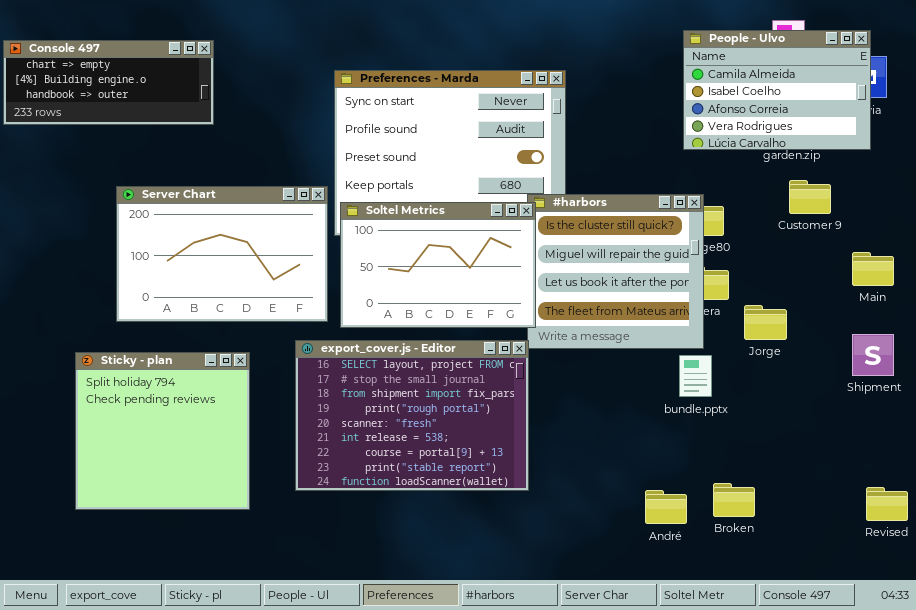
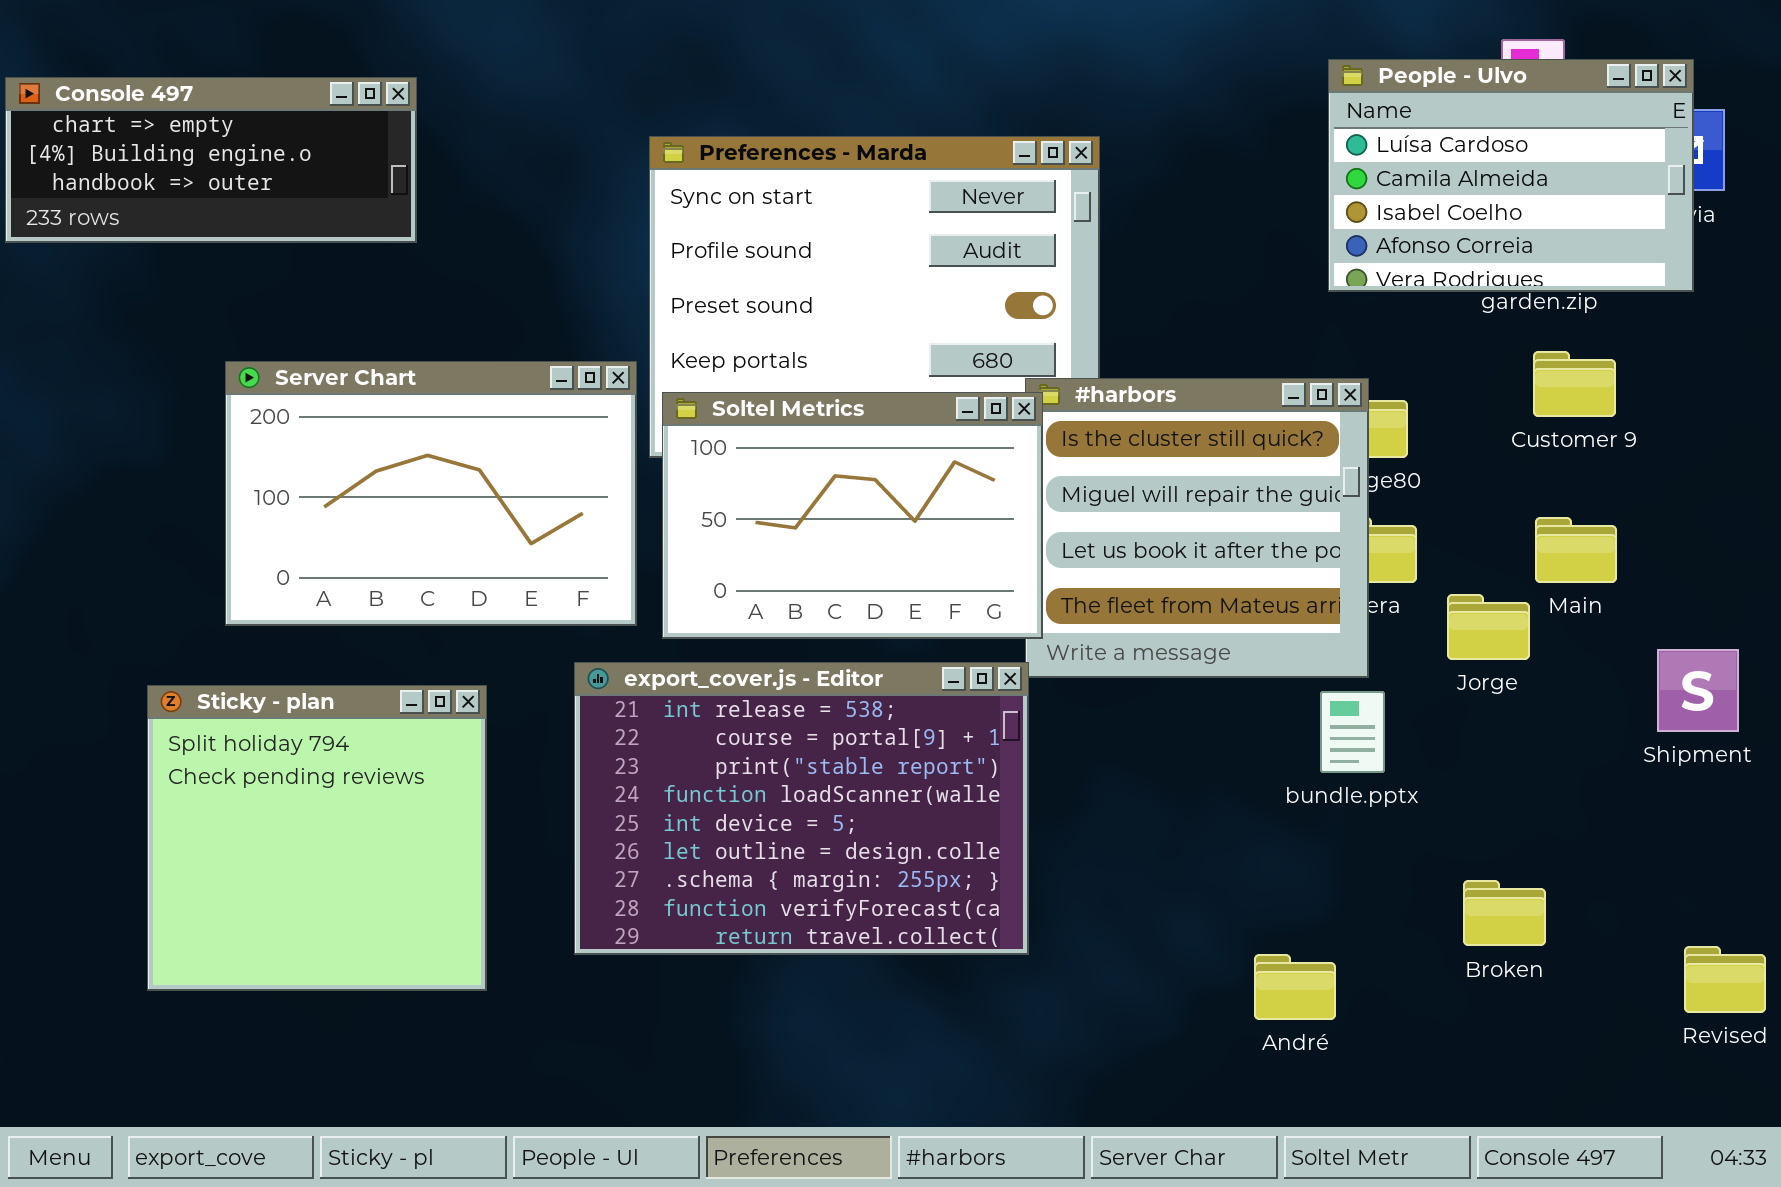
People - Ulvo: [683,30,871,150] -> [1328,59,1694,292], scrolled up 1 row
Main: [852,252,894,286] -> [1535,517,1617,583], moved
export_cover.js - Editor: [295,340,529,491] -> [574,662,1029,955], scrolled down 5 rows
Broken: [713,483,755,517] -> [1463,880,1546,946], moved

